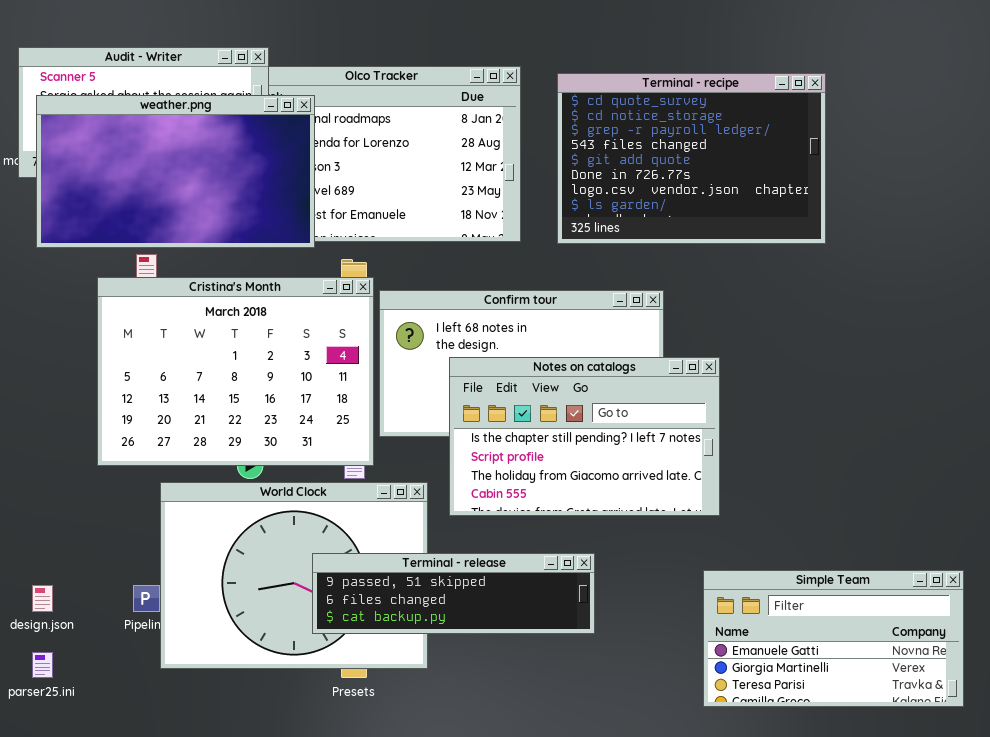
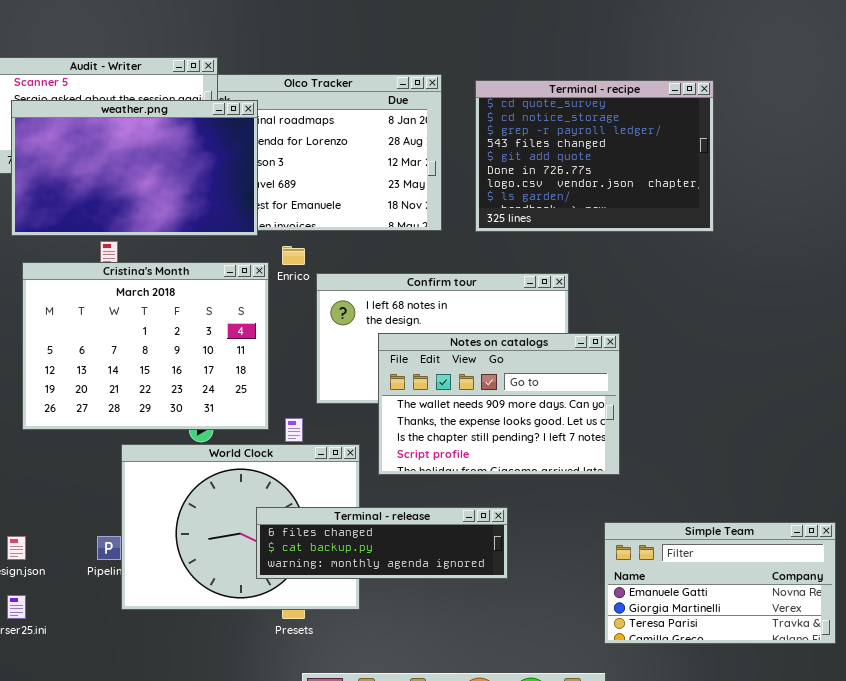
Cristina's Month: [97,277,374,466] -> [22,262,269,430], moved
Notes on catalogs: [449,357,720,516] -> [378,333,620,475], scrolled up 2 rows
Terminal - release: [312,553,595,634] -> [256,507,508,579], scrolled down 1 row

